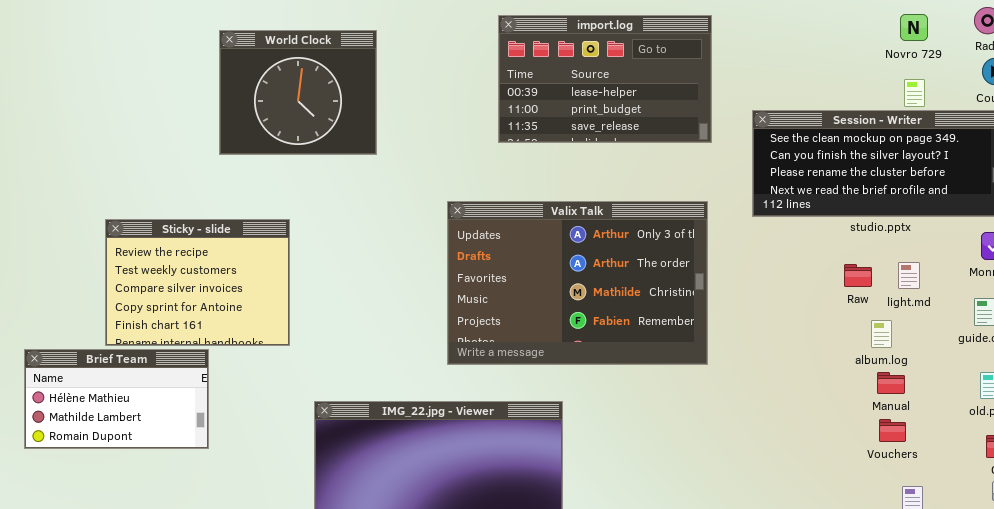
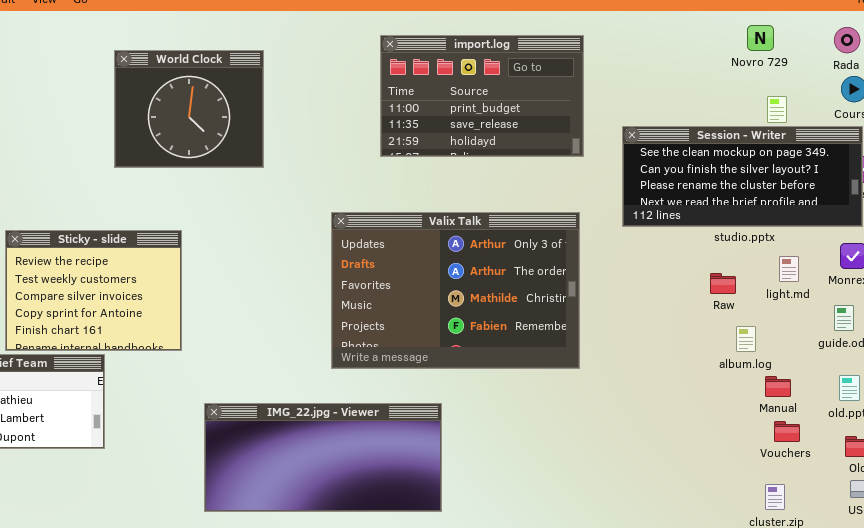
Novro 729: [900,14,928,41] -> [747,25,774,51], moved
import.log: [498,15,712,143] -> [380,35,584,157], scrolled down 1 row
light.md: [898,262,920,289] -> [779,256,799,282], moved
Manual: [877,372,905,394] -> [765,376,791,397], moved
Vouchers: [879,419,906,442] -> [774,421,800,442], moved

